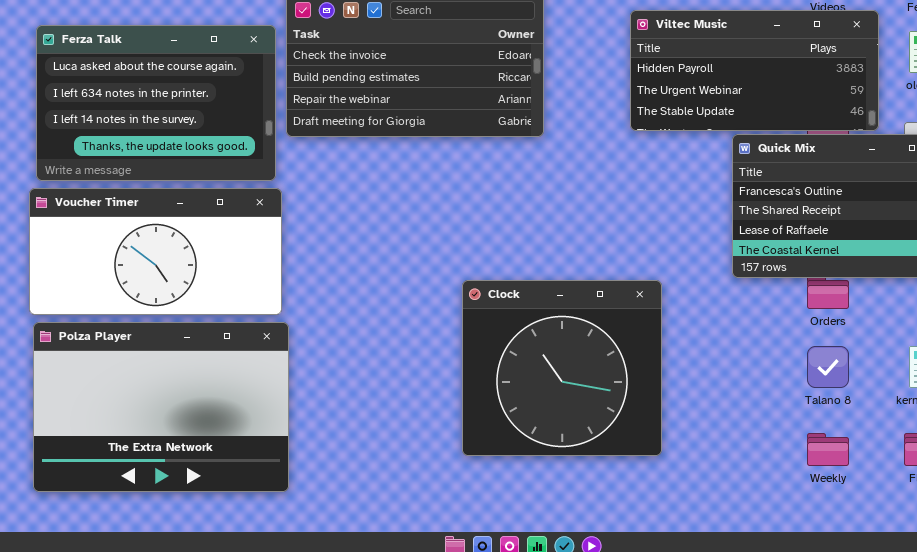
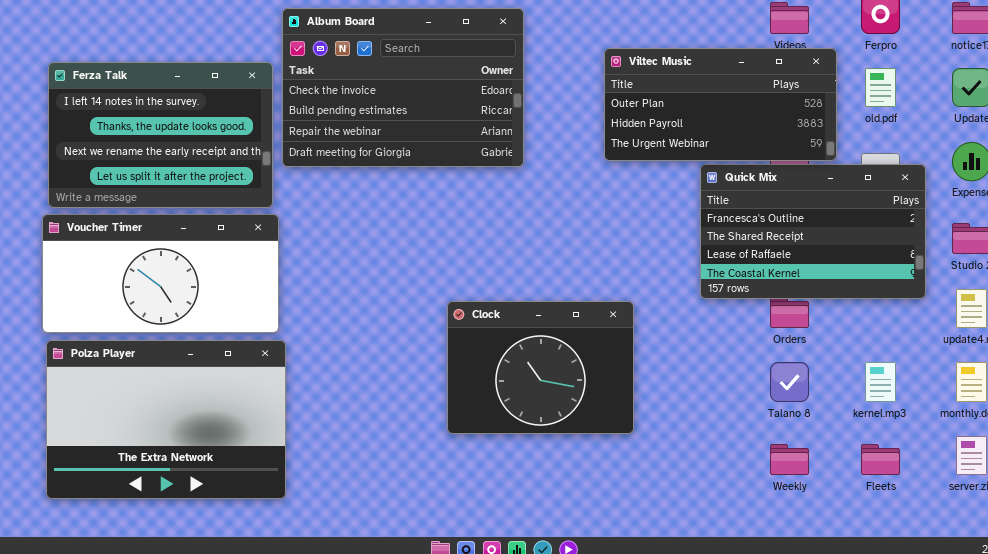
Viltec Music: [630,10,879,131] -> [604,48,837,161], scrolled up 1 row
Ferza Talk: [36,25,276,181] -> [48,62,273,208], scrolled down 2 rows
Clock: [462,280,662,456] -> [447,301,634,434], resized

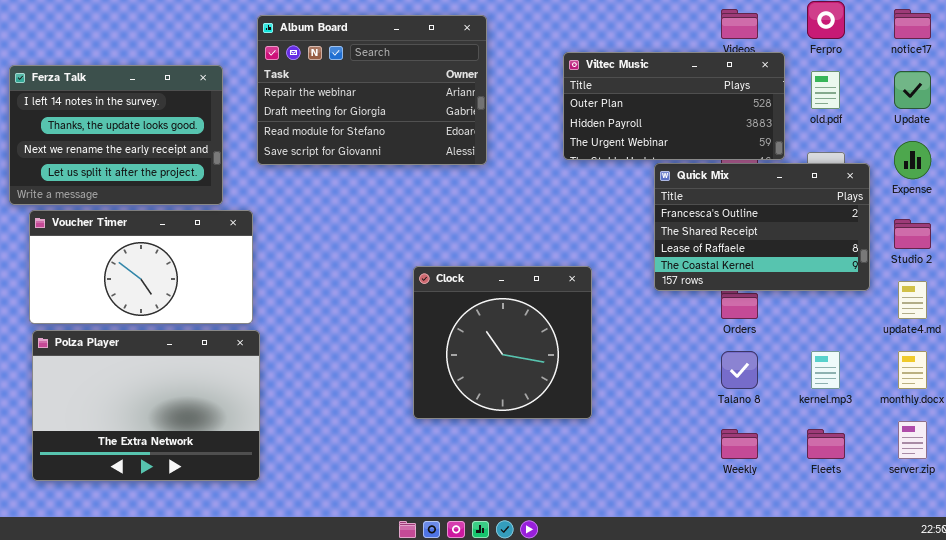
Album Board: [282,8,524,167] -> [257,15,487,165], scrolled down 2 rows
Ferza Talk: [48,62,273,208] -> [9,65,223,205], moved
Clock: [447,301,634,434] -> [413,266,592,419], resized

